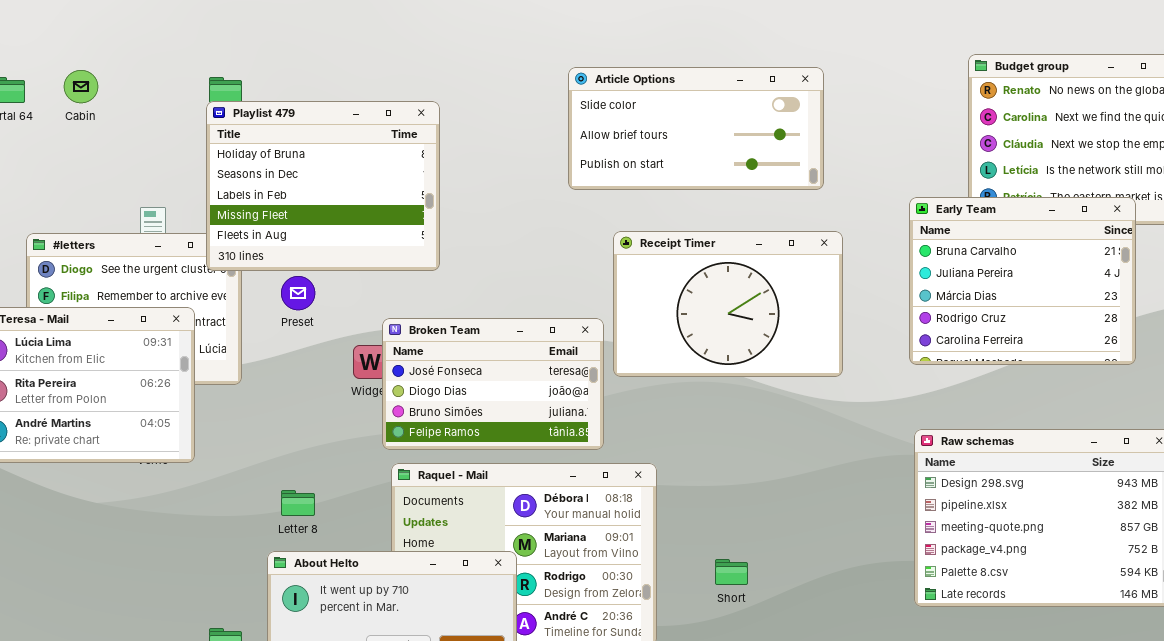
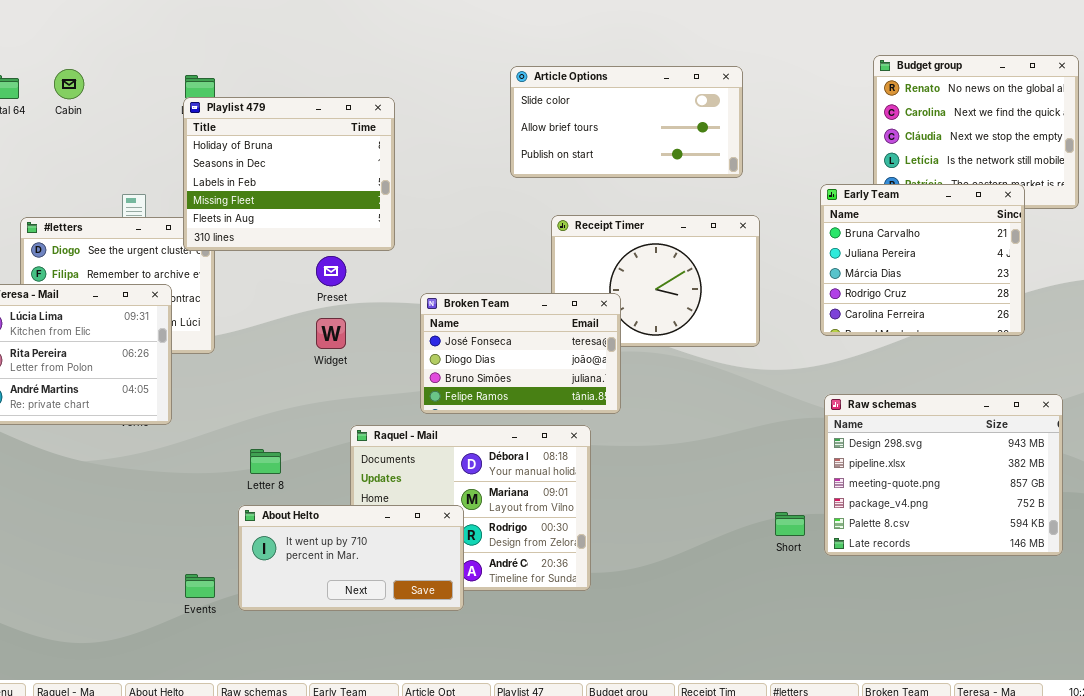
Preset: [281,276,315,310] -> [316,256,346,286], moved
Broken Team: [382,318,604,450] -> [420,293,621,414], moved
Short: [715,559,748,585] -> [775,512,805,536], moved

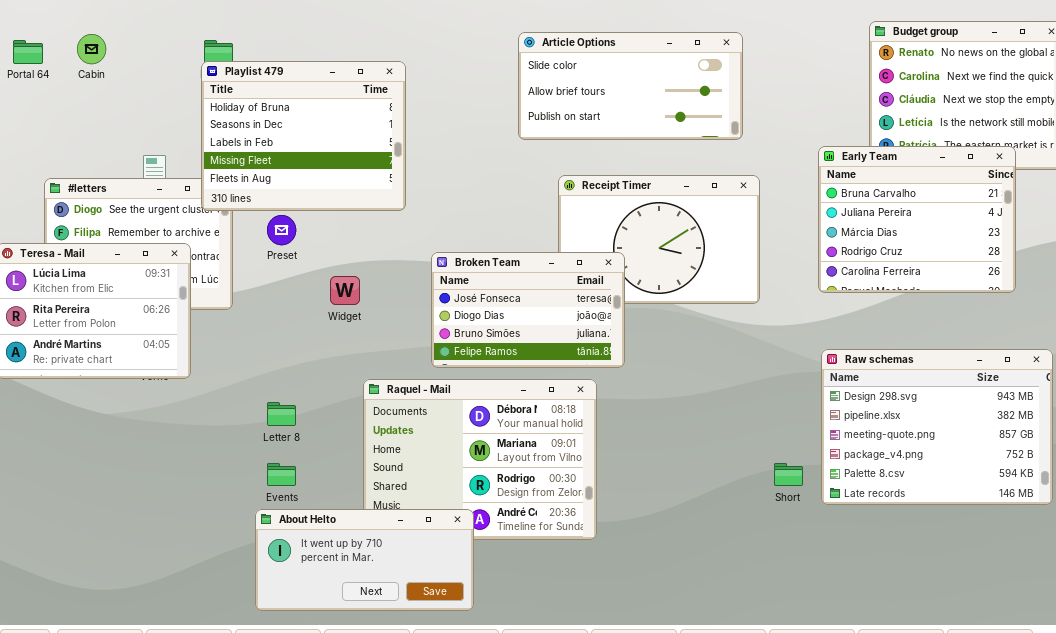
Preset: [316,256,346,286] -> [267,215,296,245], moved
About Helto: [238,505,464,611] -> [255,509,474,611], moved
Events: [185,574,215,598] -> [267,463,296,486], moved

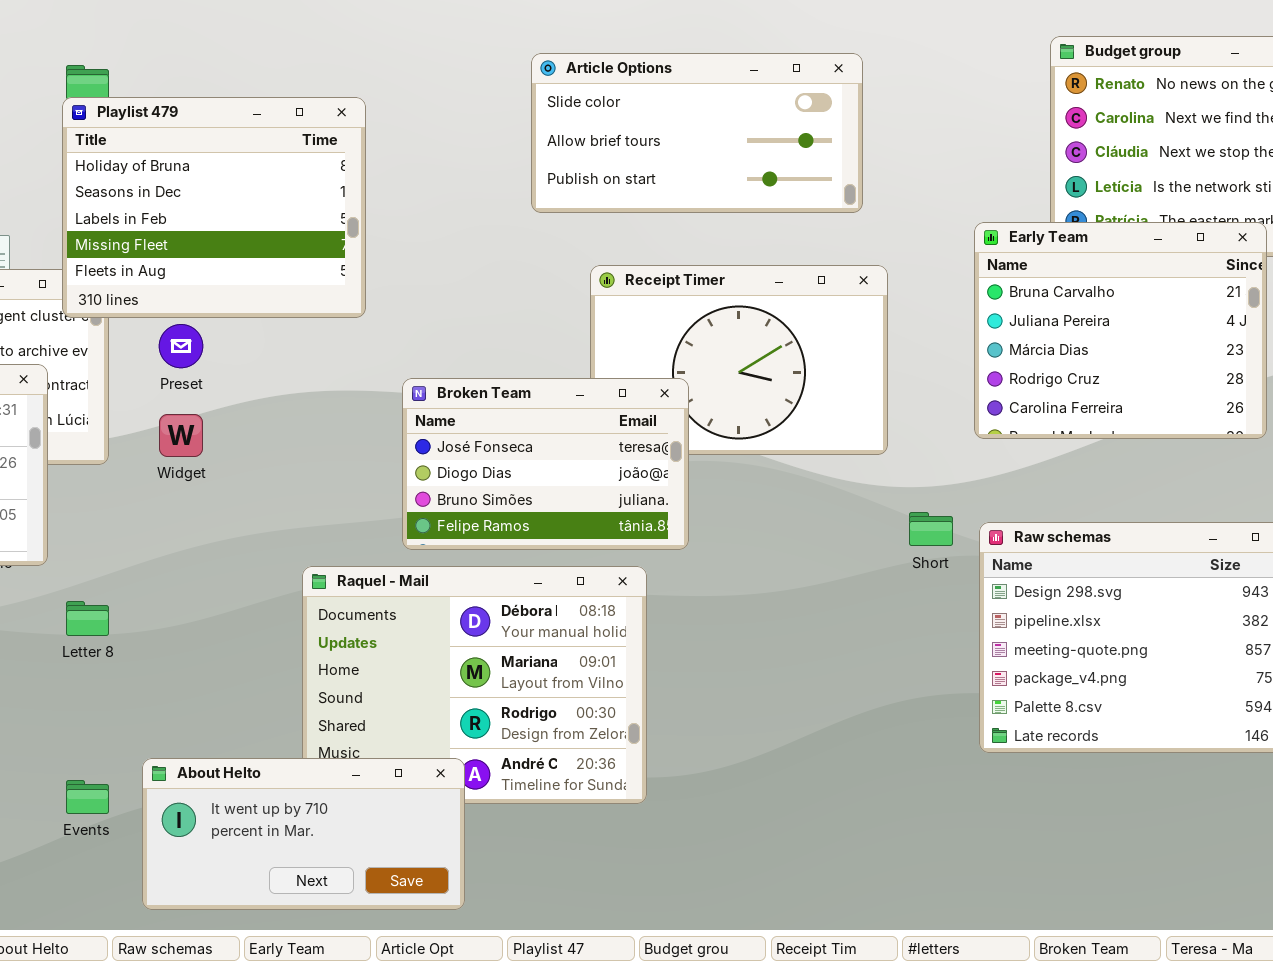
Widget: [330,276,360,305] -> [159,414,203,457], moved
Letter 8: [267,402,296,426] -> [66,601,109,636], moved
Events: [267,463,296,486] -> [66,780,109,814], moved
Short: [774,463,803,486] -> [909,512,953,546], moved

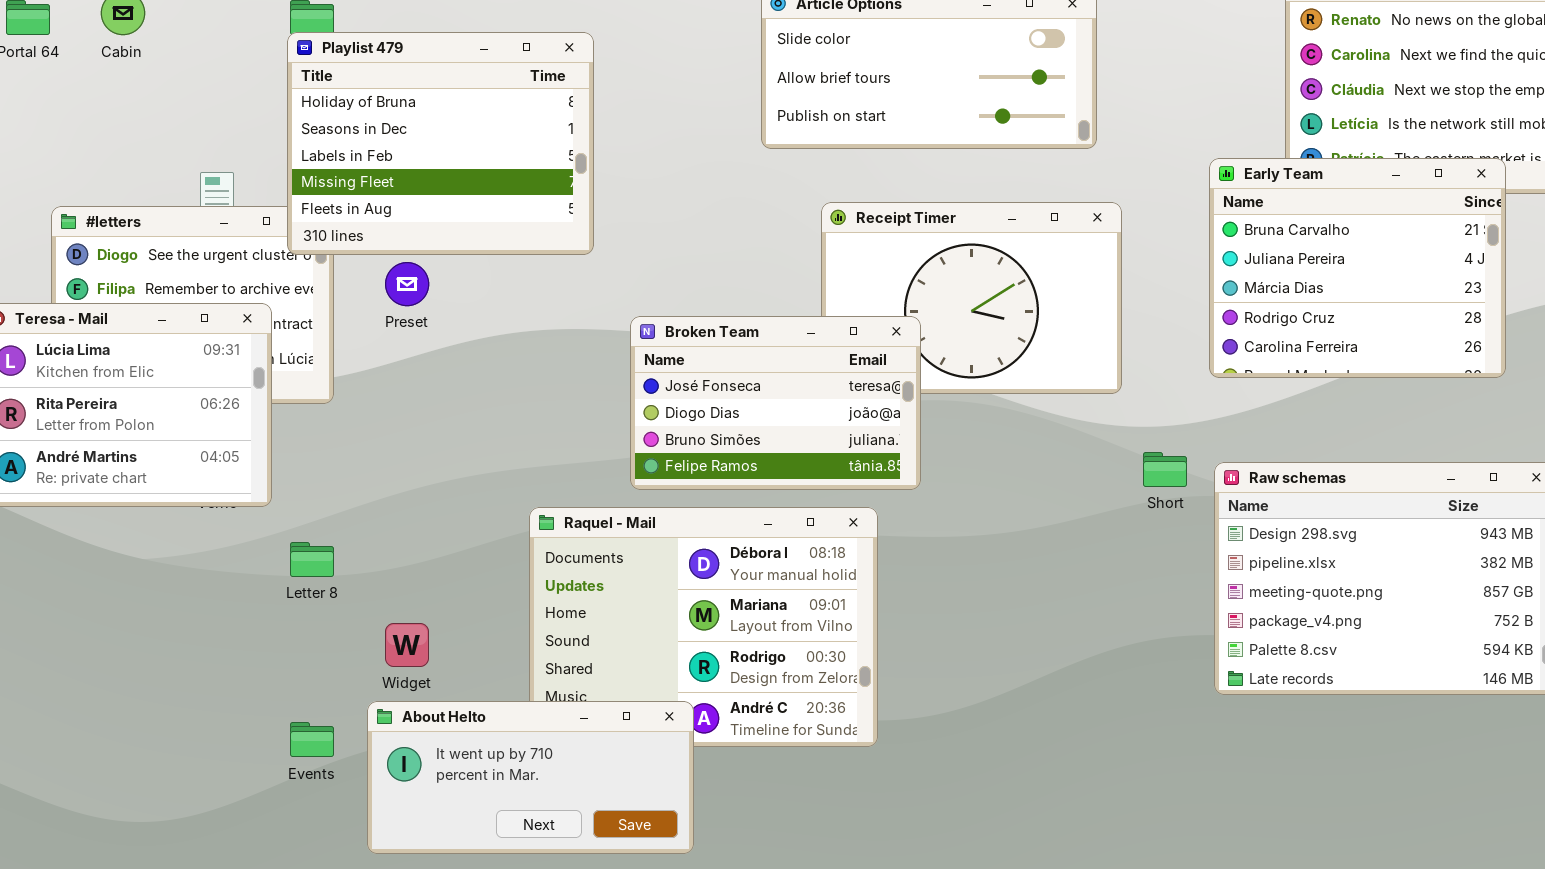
Widget: [159,414,203,457] -> [385,623,429,667], moved

